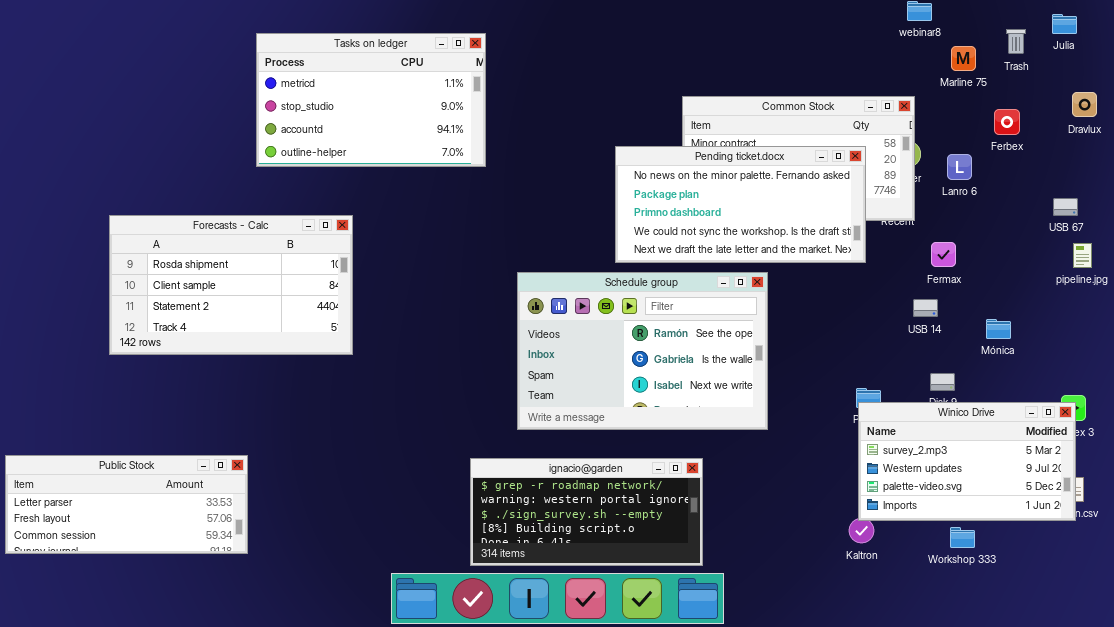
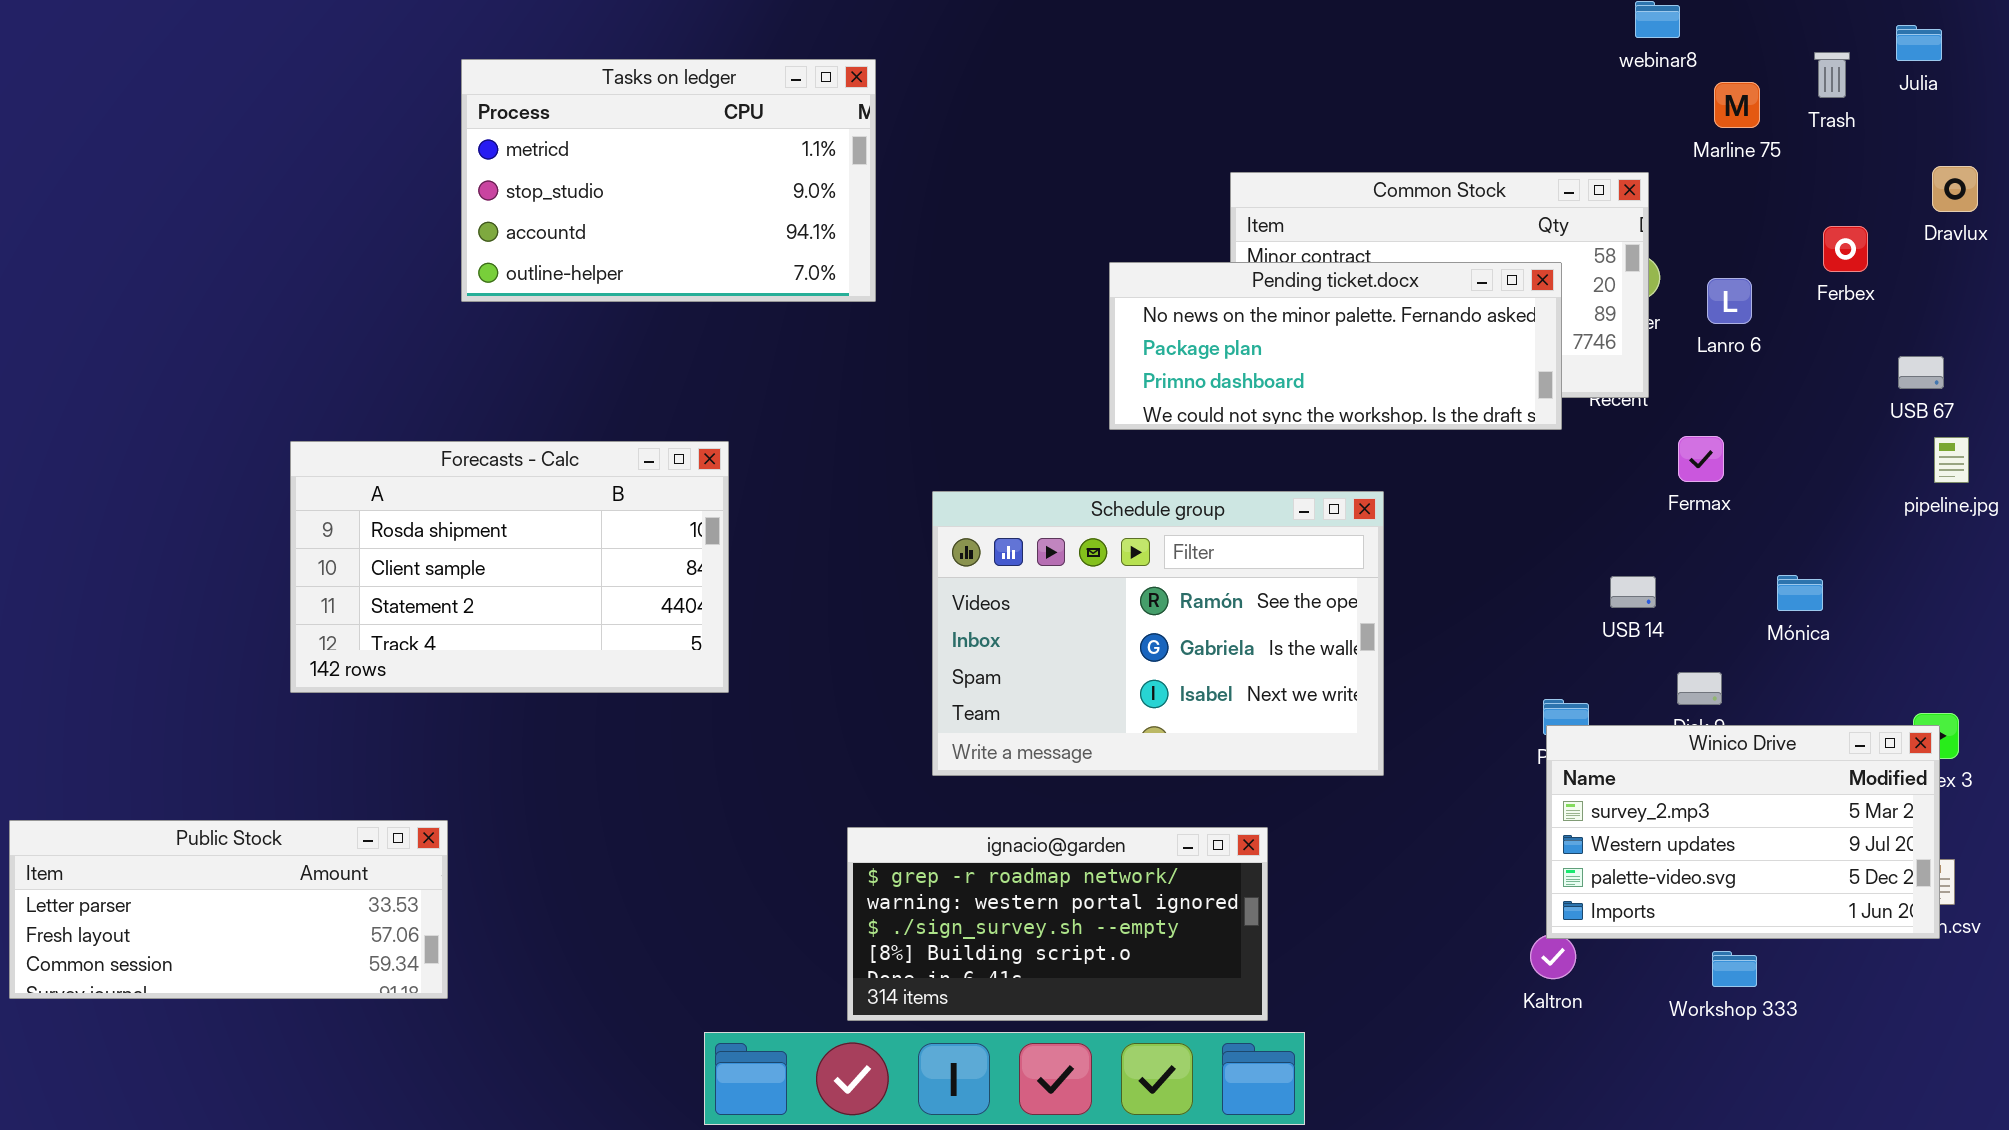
Ferbex: [994,109,1020,135] -> [1823,226,1868,272], moved
Pending ticket.docx: [615,146,866,263] -> [1109,262,1562,430], resized
Forecasts - Calc: [109,215,353,355] -> [290,441,729,693], moved
USB 14: [913,299,938,317] -> [1610,576,1656,608], moved

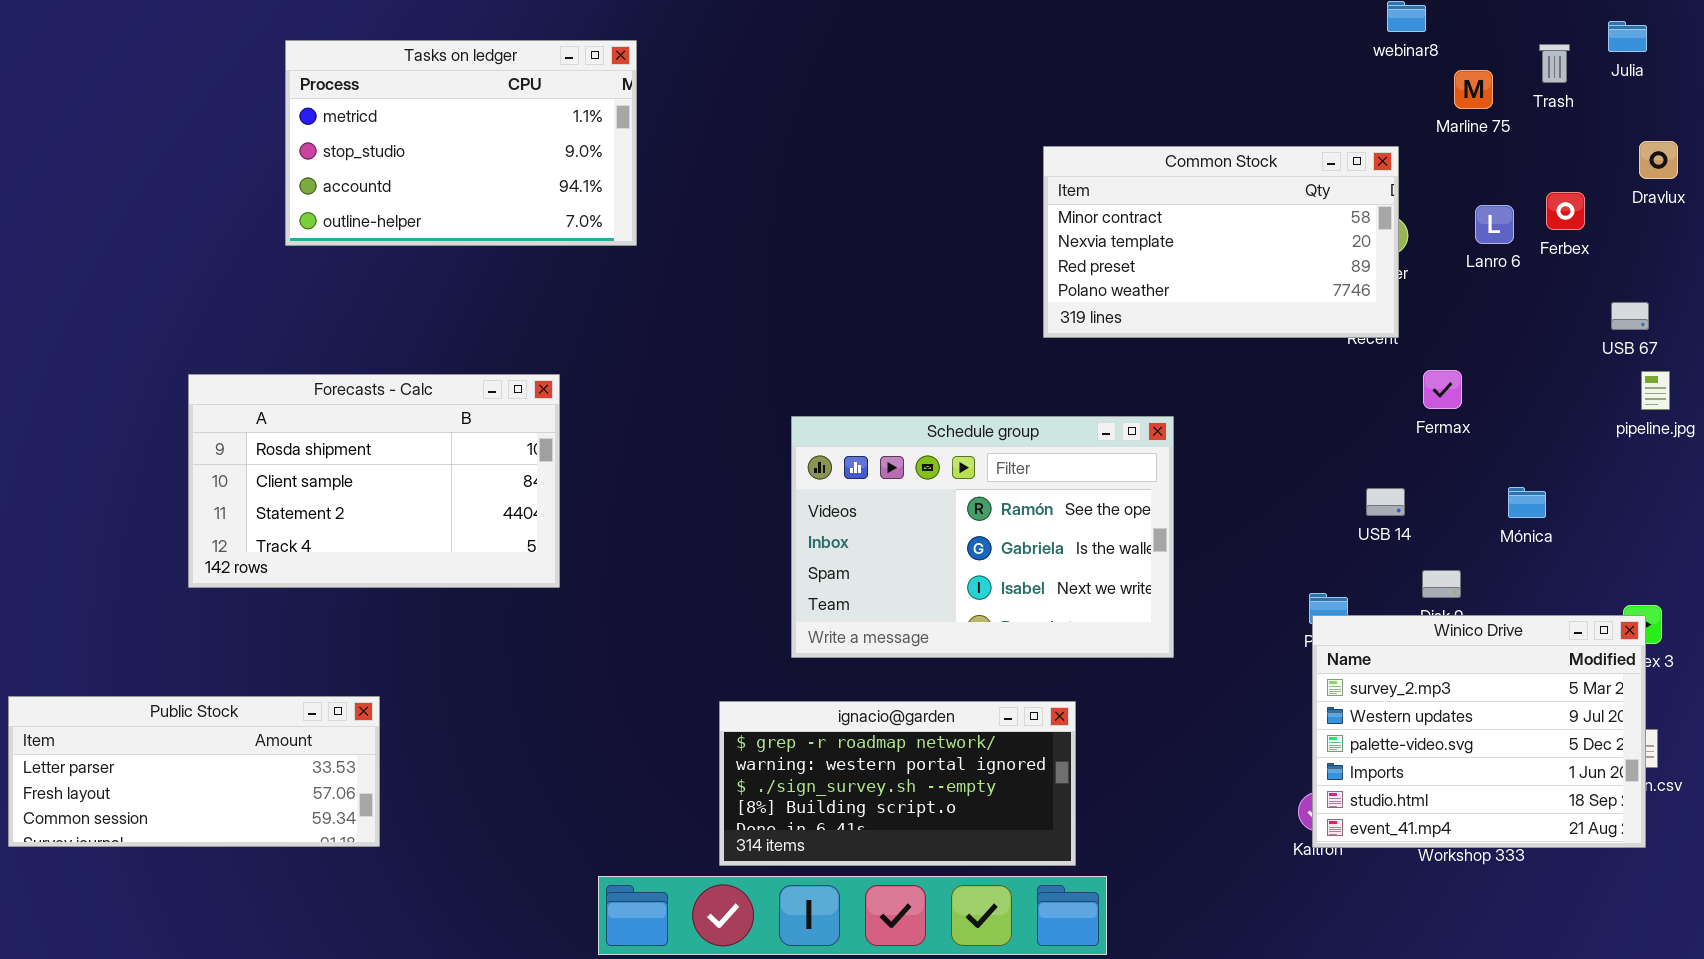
Tasks on ledger: [461,59,876,302] -> [285,40,637,246], moved
Pending ticket.docx: [1109,262,1562,430] -> none, closed
Lanro 6: [1707,278,1752,324] -> [1475,205,1514,244], moved
Forecasts - Calc: [290,441,729,693] -> [188,374,560,588], moved
Winico Drive: [1546,725,1940,939] -> [1312,615,1646,848], resized

